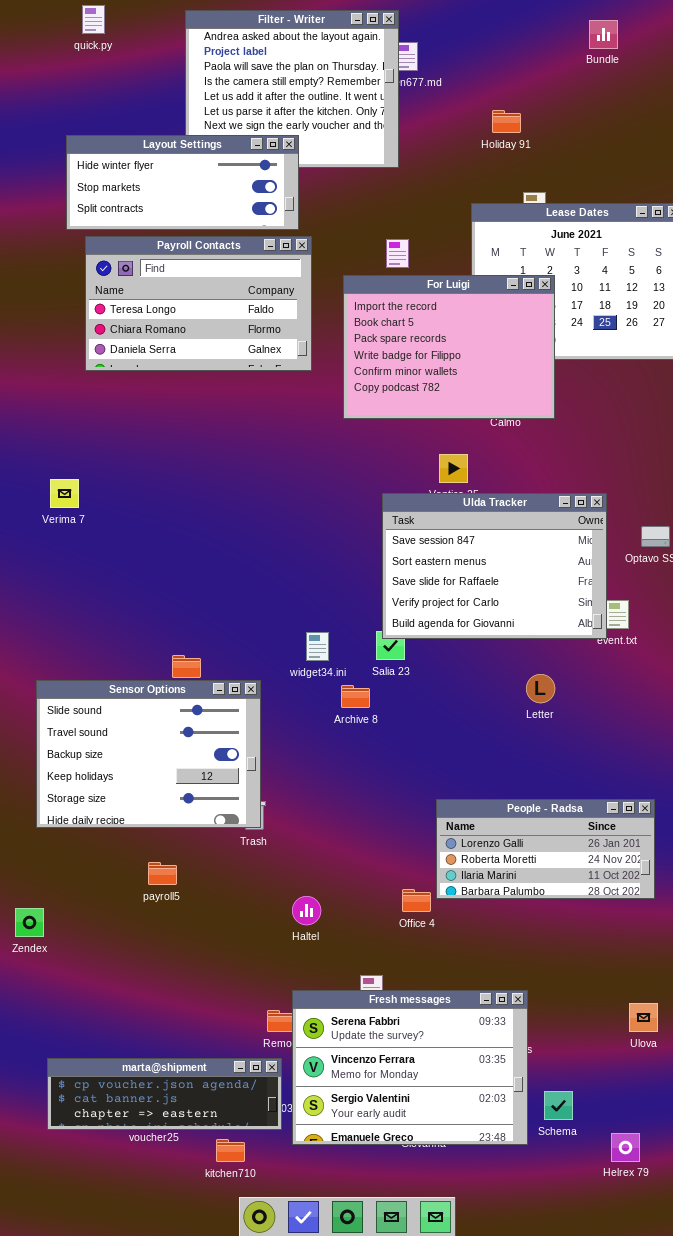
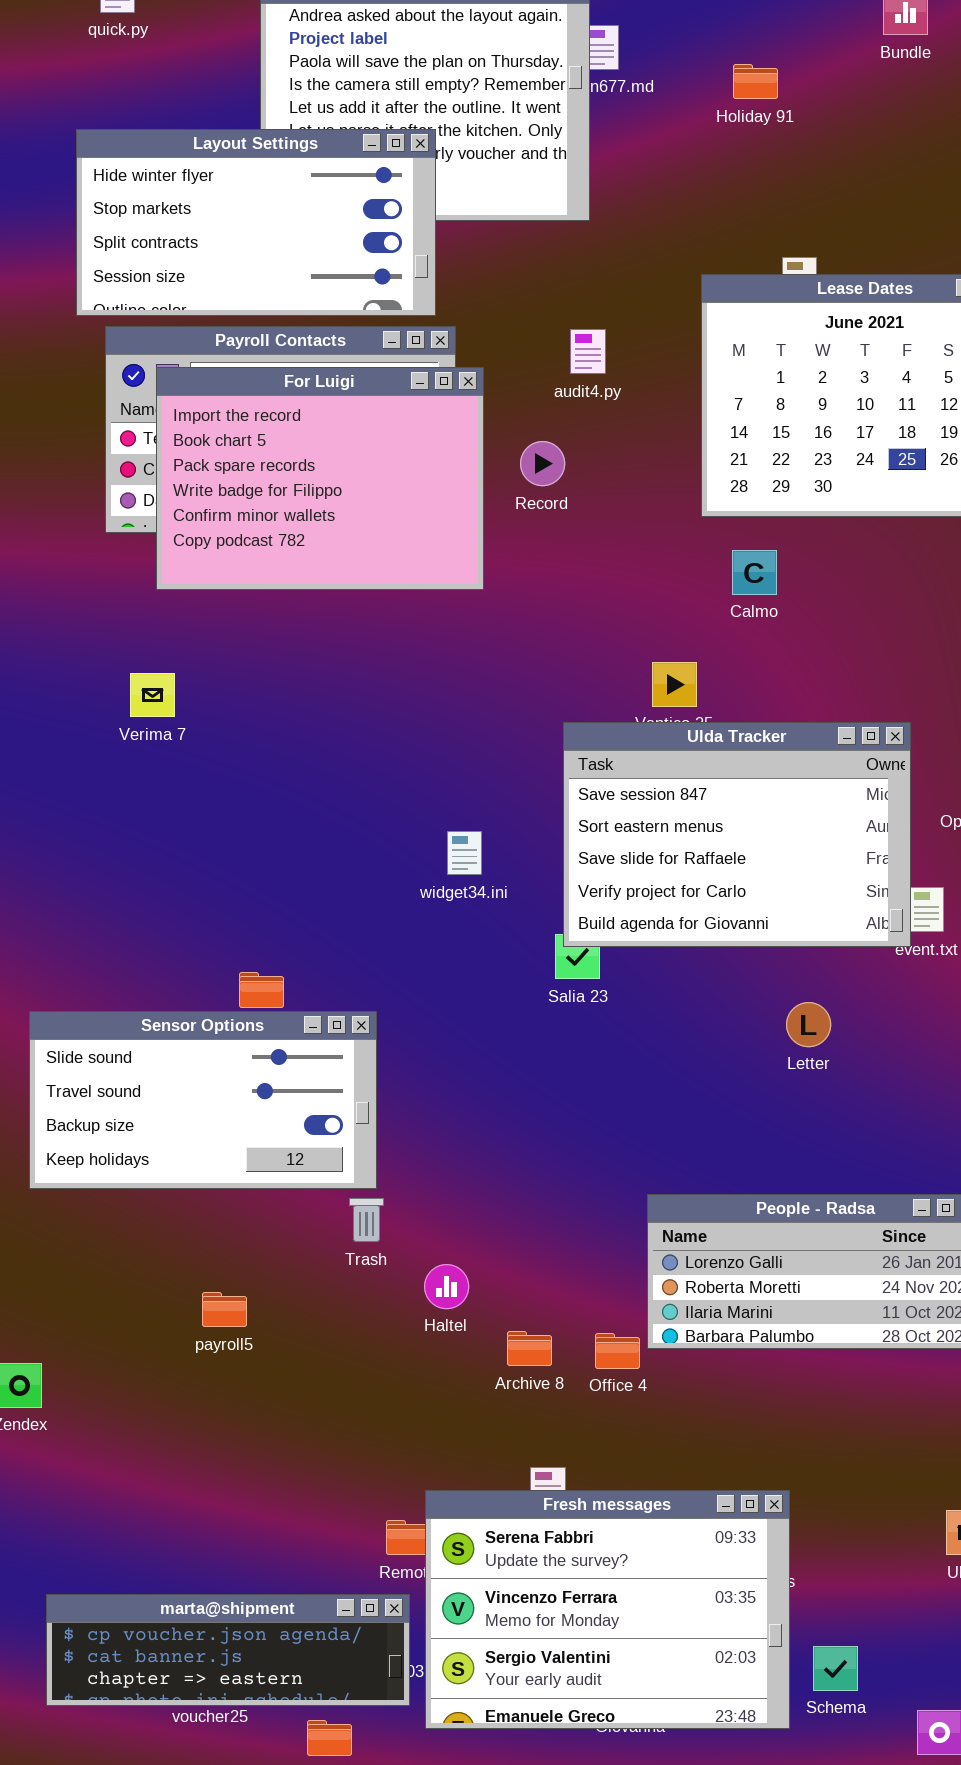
Holiday 91: [492,110,521,133] -> [733,64,778,99], moved
Layout Settings: [66,135,299,230] -> [76,129,436,316], resized
For Luigi: [343,275,555,419] -> [156,367,484,590], moved
Verima 7: [50,479,79,508] -> [130,673,175,717], moved
widget34.ini: [306,632,329,661] -> [447,831,482,875], moved
Sensor Options: [36,680,261,828] -> [29,1011,377,1189], resized
Archive 8: [341,685,370,708] -> [507,1331,552,1366], moved
Haltel: [292,896,321,925] -> [424,1264,469,1309], moved

